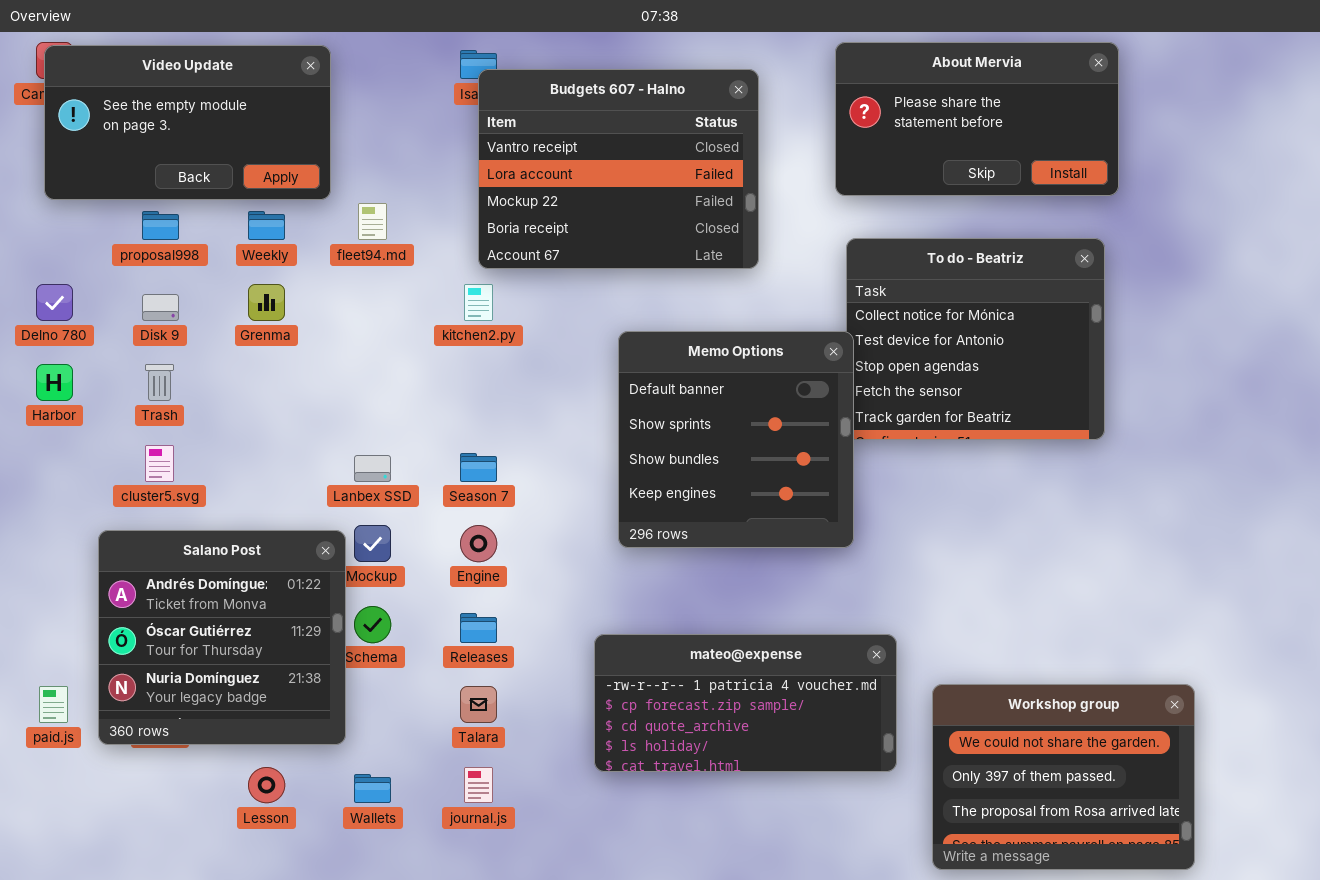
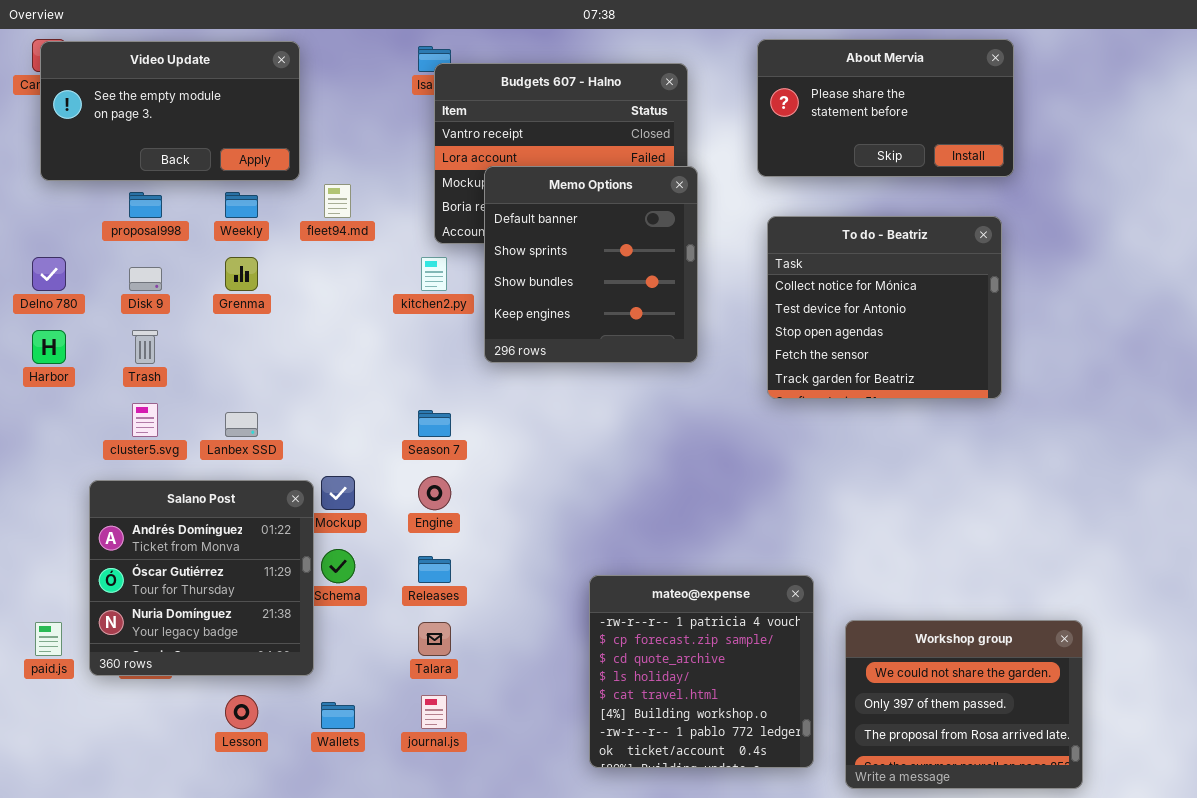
Memo Options: [618,331,854,548] -> [484,166,698,363], moved
Lanbex SSD: [354,455,391,482] -> [225,412,258,437], moved
mateo@expense: [594,634,897,772] -> [589,575,814,768], resized

